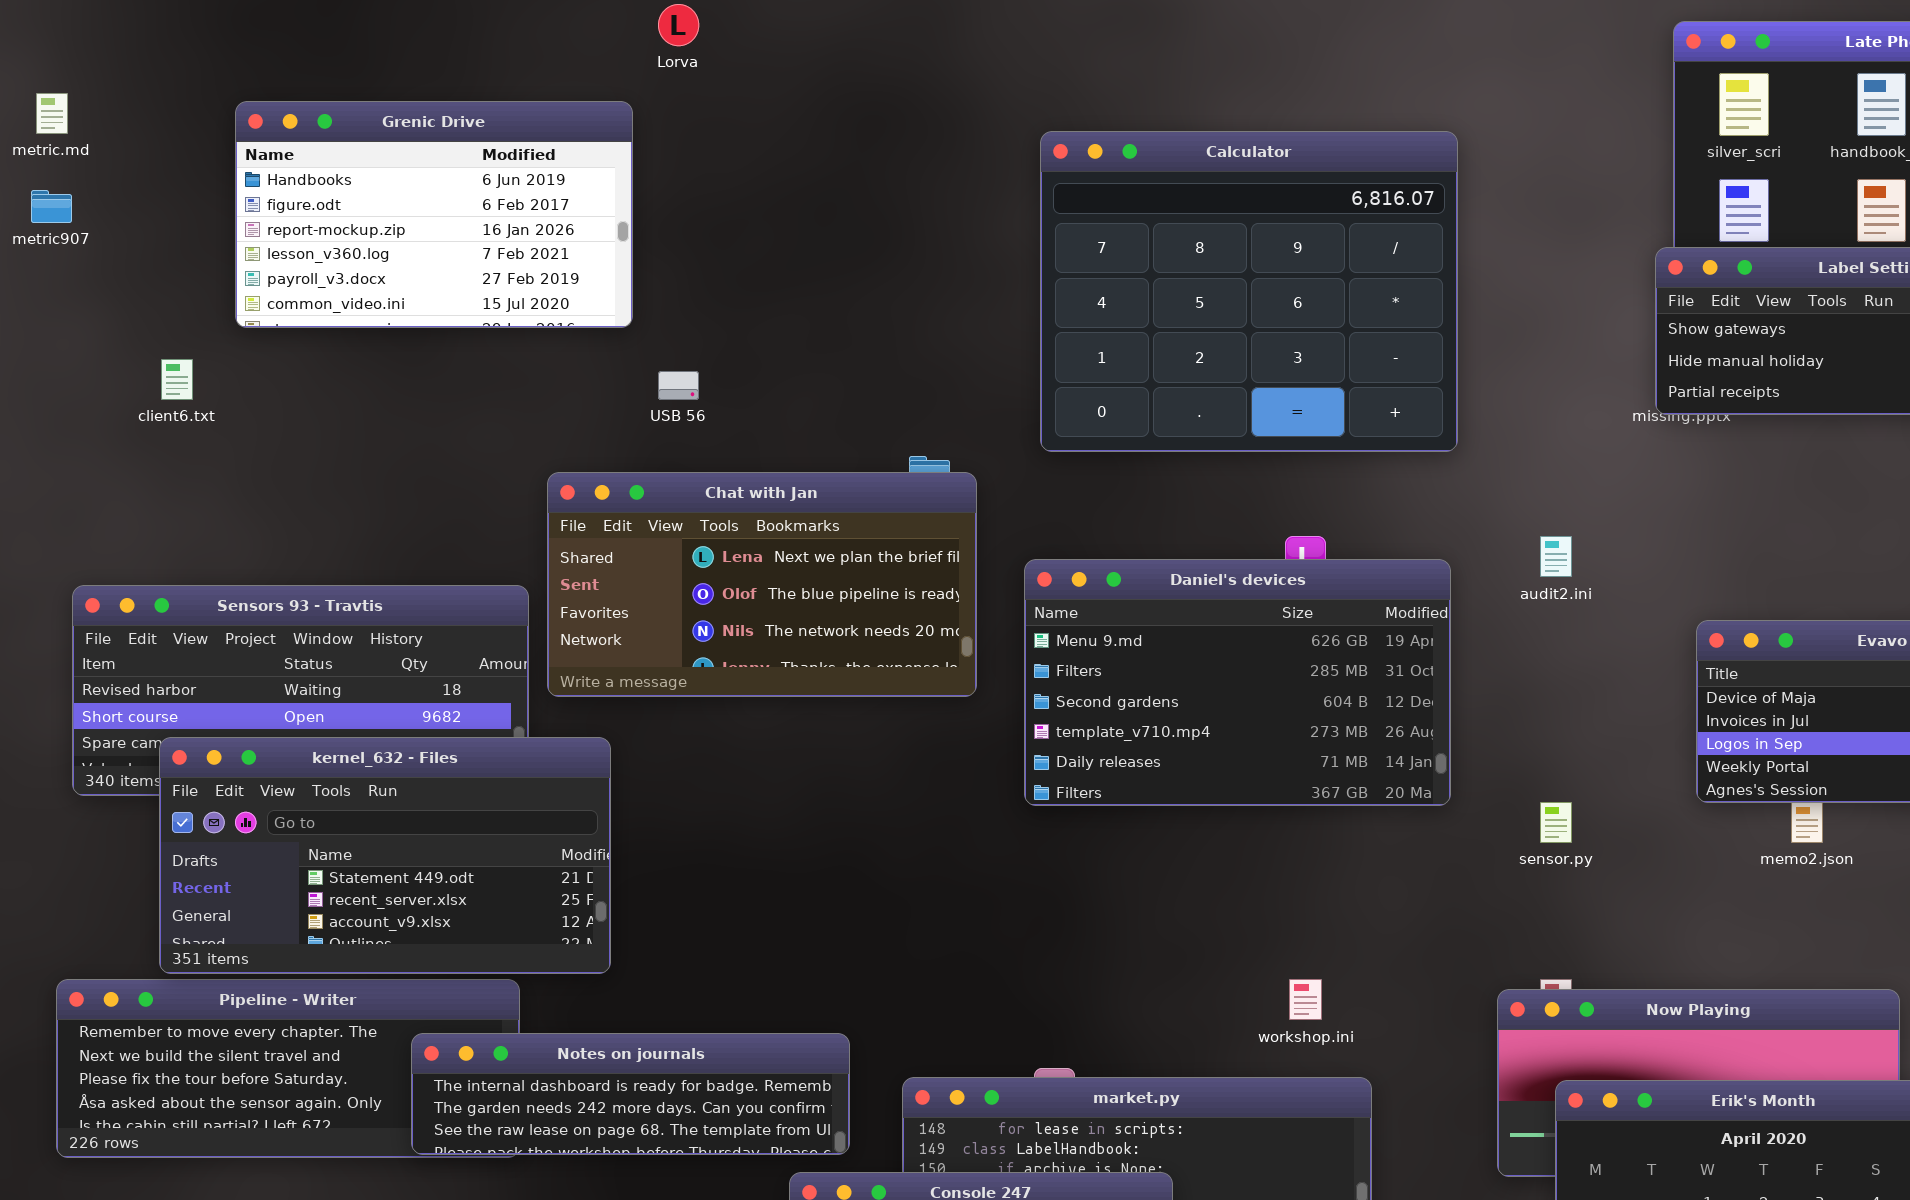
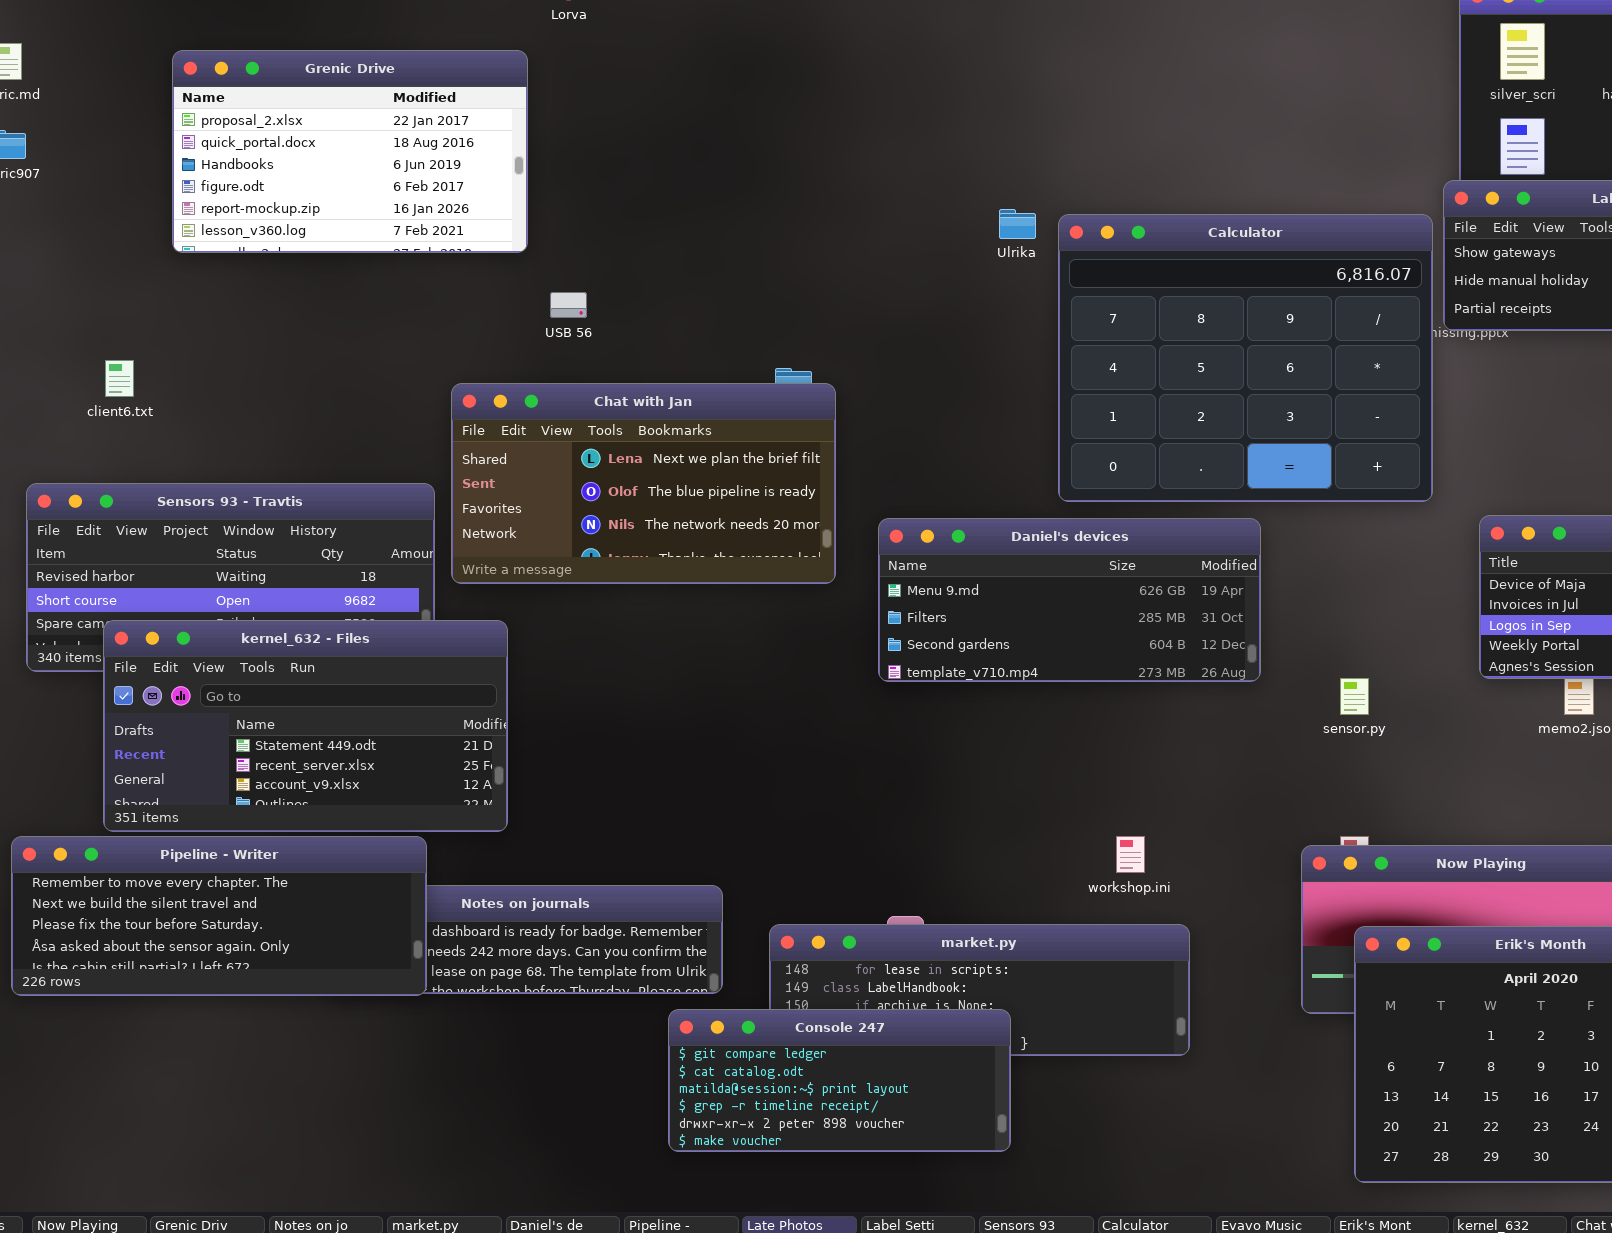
Grenic Drive: [235,101,633,328] -> [172,50,528,253], scrolled up 2 rows
Calculator: [1040,131,1458,452] -> [1058,214,1433,502], moved
client6.txt: [161,359,193,400] -> [105,360,134,397], moved
Daniel's devices: [1024,559,1451,806] -> [878,518,1261,682], resized
Pipeline - Writer: [56,979,520,1158] -> [11,836,427,996], raised

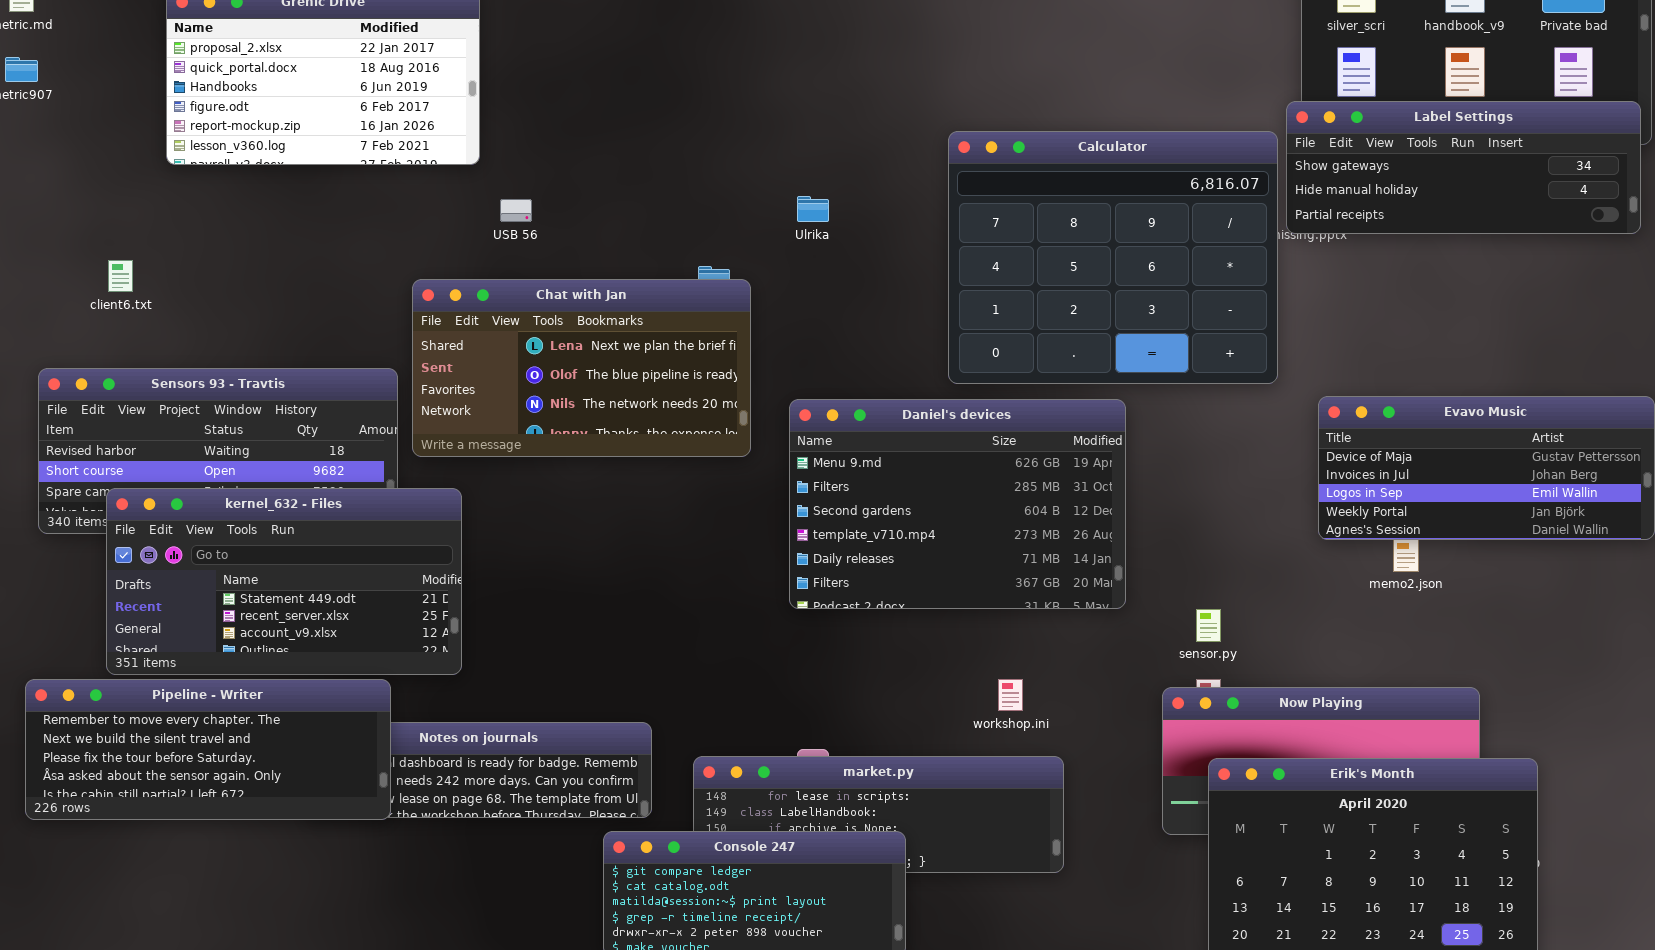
Ulrika: [999,209,1036,239] -> [797,196,829,222], moved
Daniel's devices: [878,518,1261,682] -> [789,399,1126,609], resized
sensor.py: [1340,678,1369,715] -> [1196,609,1221,642], moved

